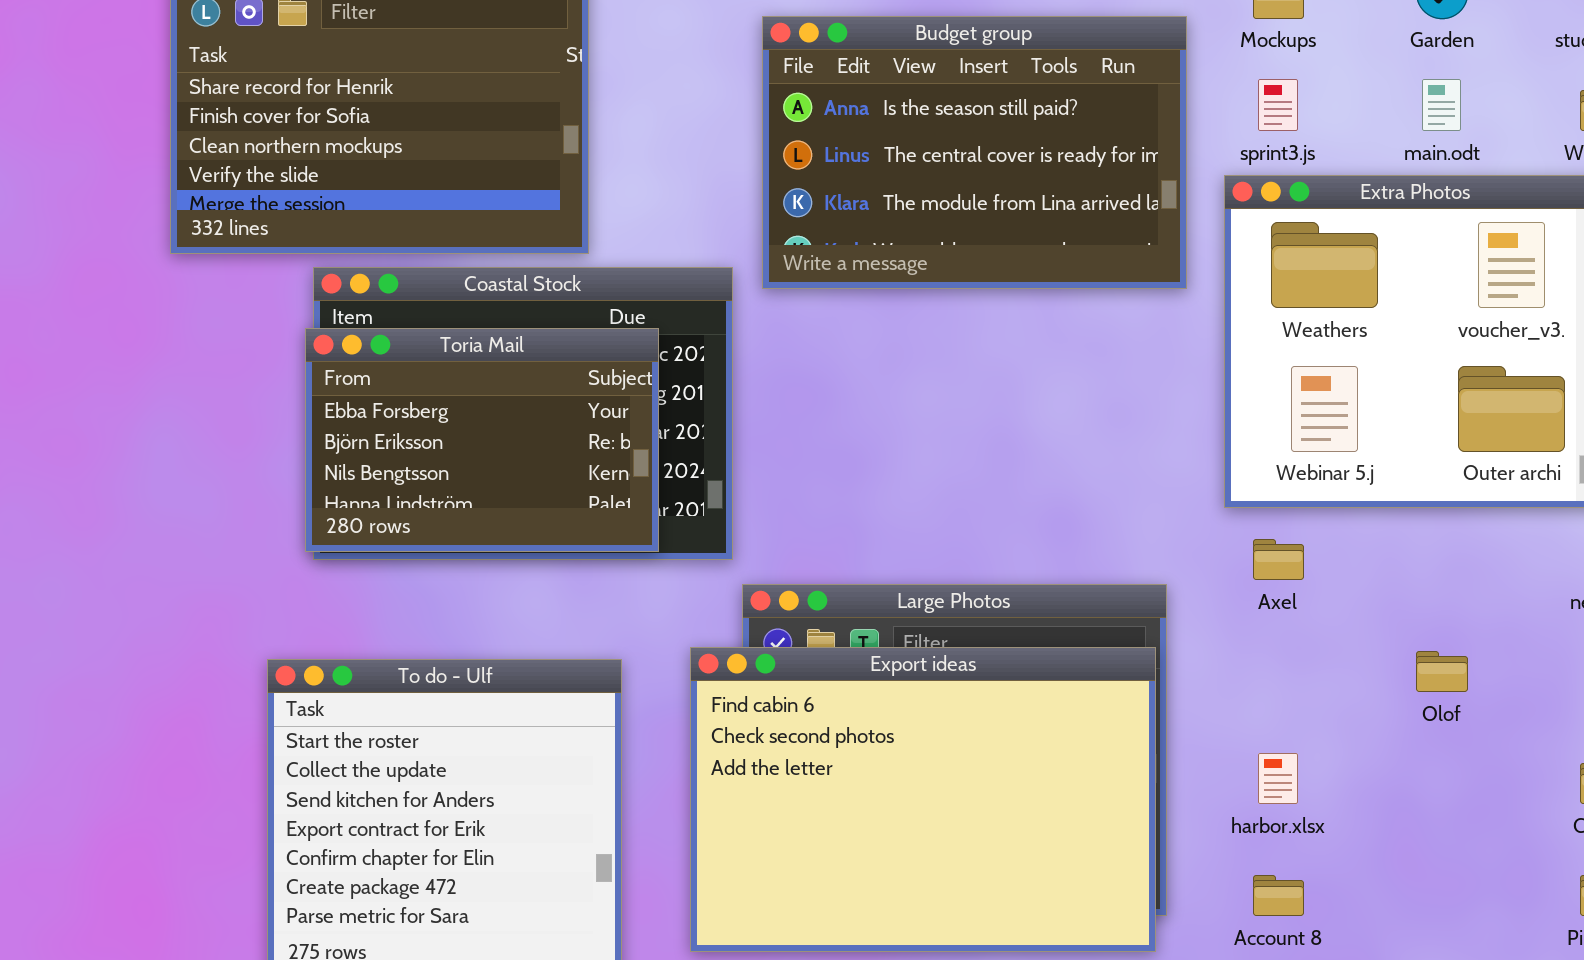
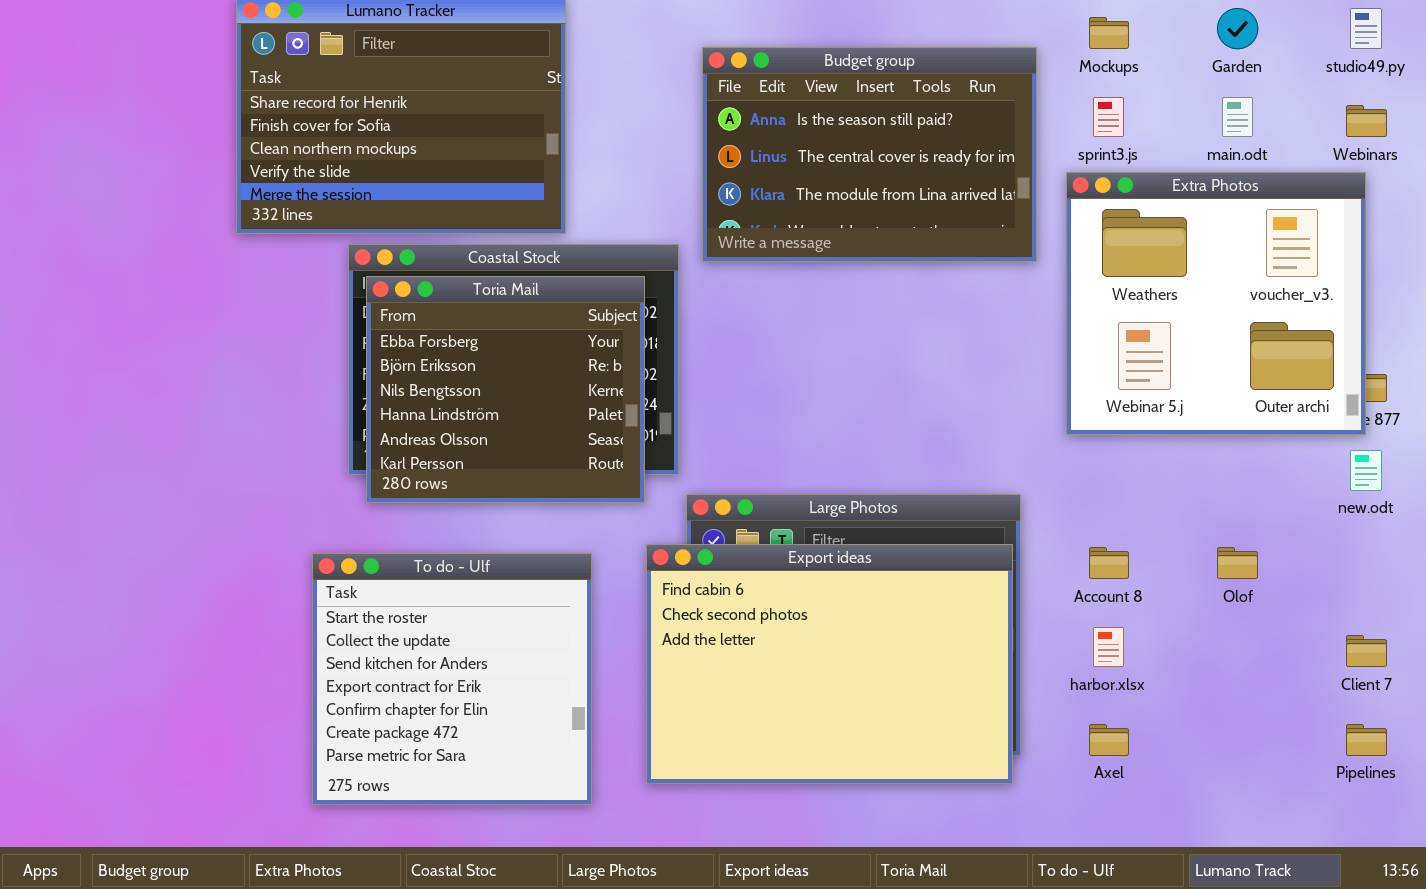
Toria Mail: [305,328,659,552] -> [366,276,645,503], moved, resized
Axel: [1253,539,1304,580] -> [1089,724,1129,756], moved
Account 8: [1253,875,1304,916] -> [1089,547,1129,579], moved

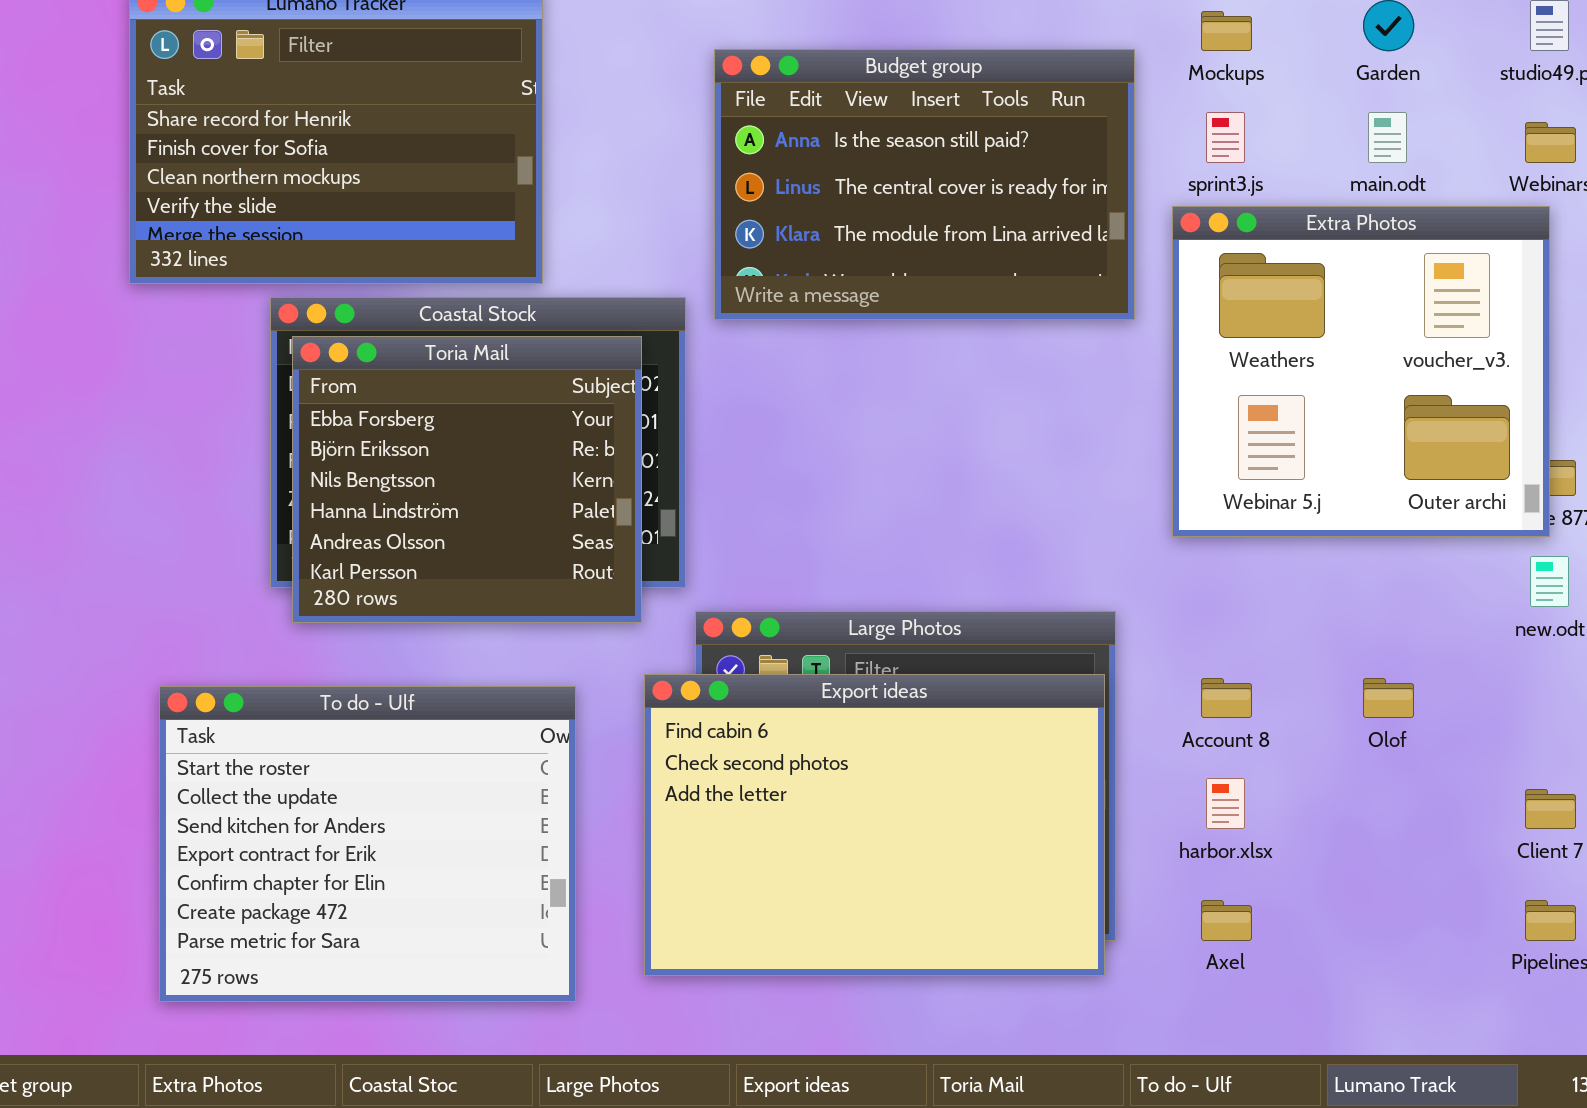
To do - Ulf: [312,553,592,805] -> [159,686,576,1002], resized

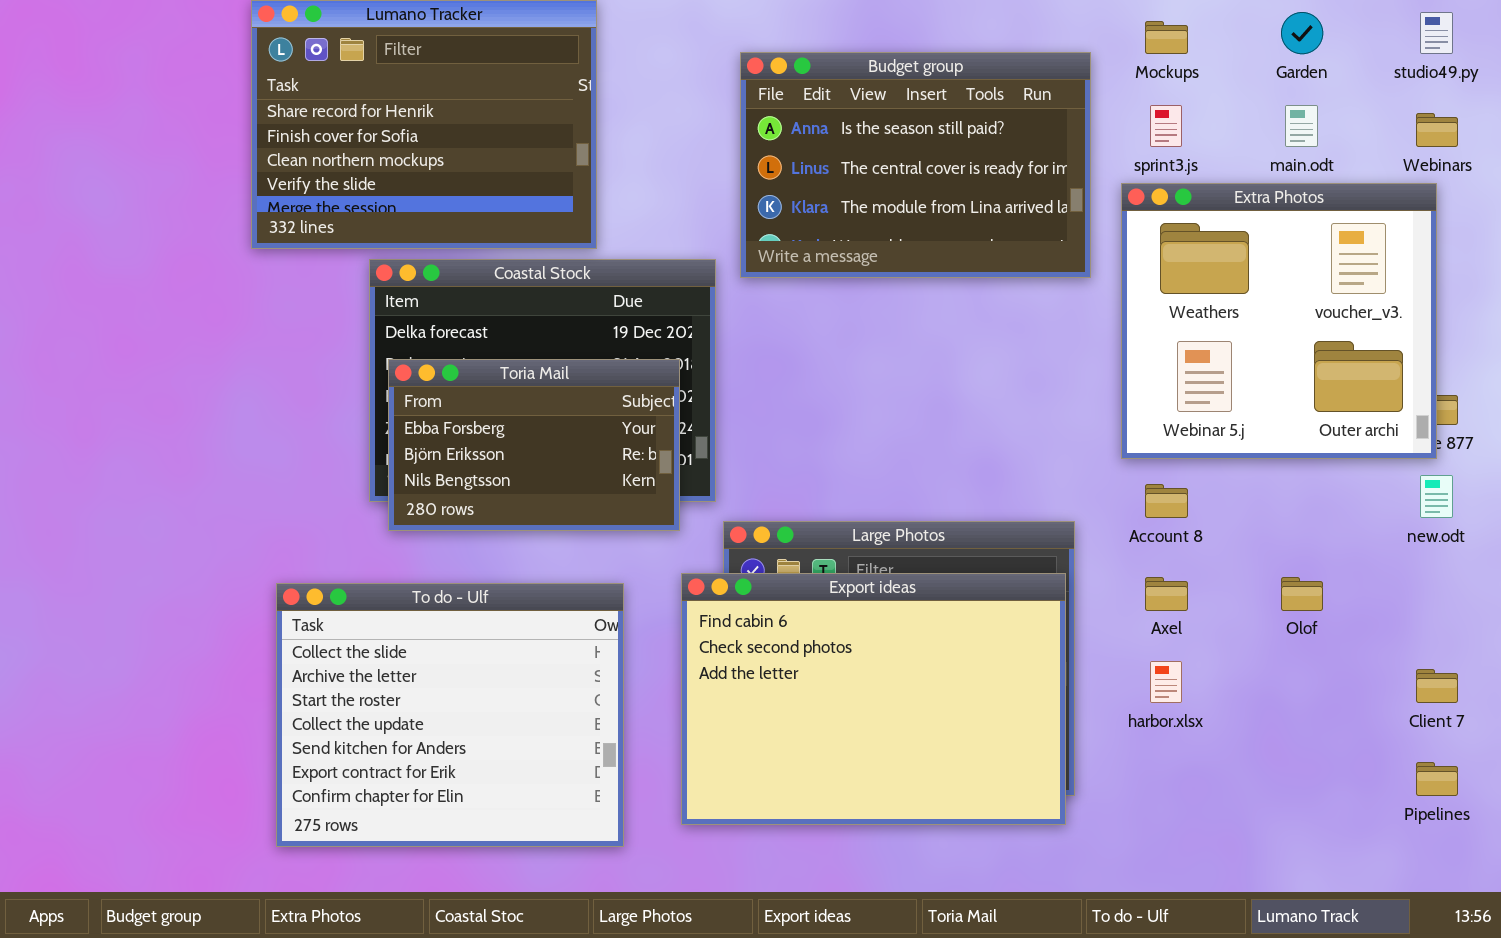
Toria Mail: [292,336,642,623] -> [388,359,680,531], resized
Account 8: [1201,678,1252,718] -> [1145,484,1188,518], moved
To do - Ulf: [159,686,576,1002] -> [276,583,624,847], scrolled up 2 rows
Axel: [1201,900,1252,941] -> [1145,577,1188,611], moved

